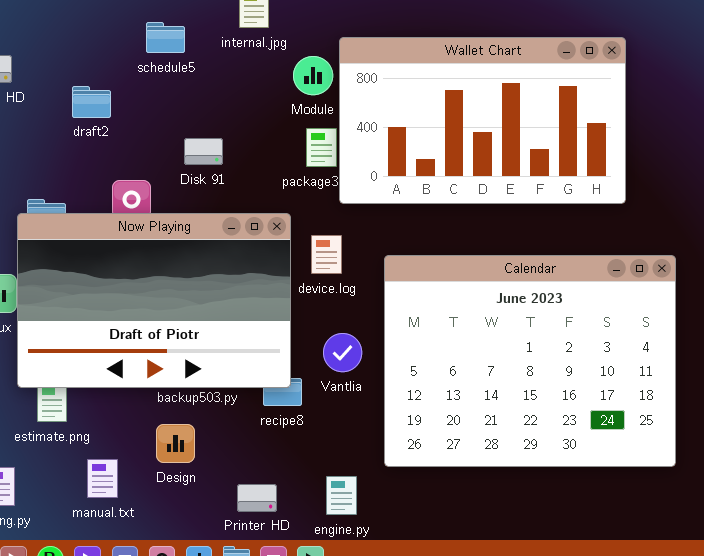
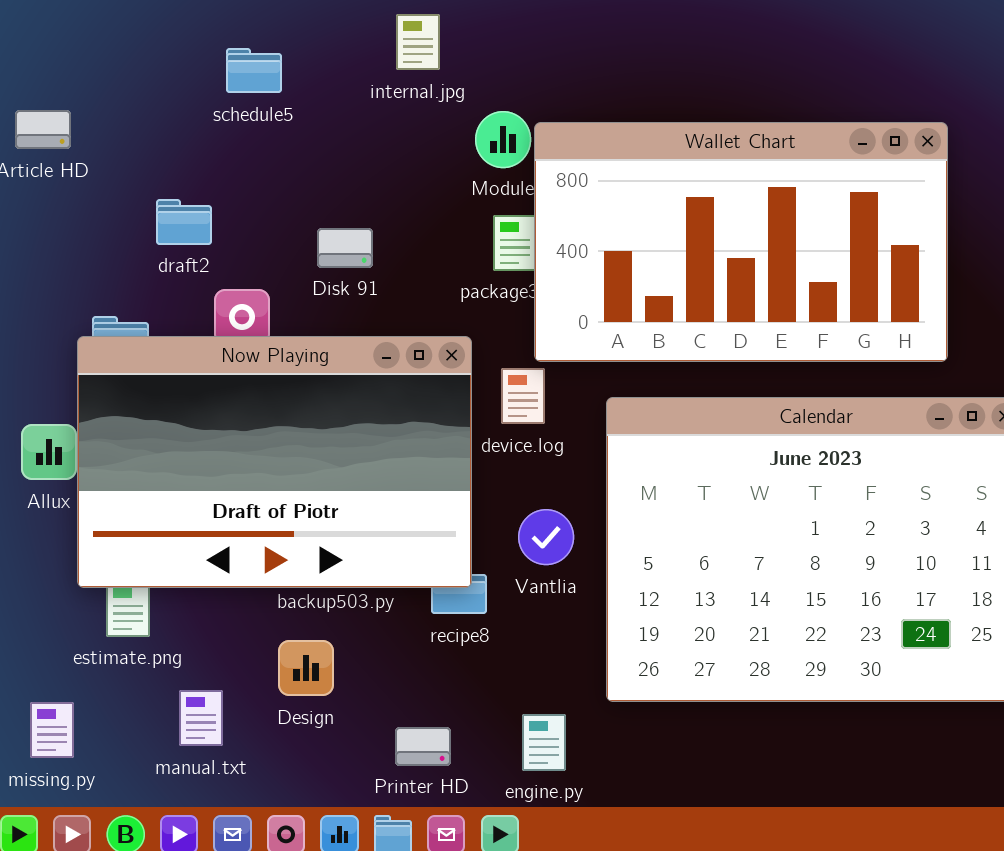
schedule5: [146,22,185,53] -> [226,48,282,93], moved
Wallet Chart: [339,37,626,204] -> [534,122,948,362], moved
draft2: [72,86,111,118] -> [156,199,212,245], moved

